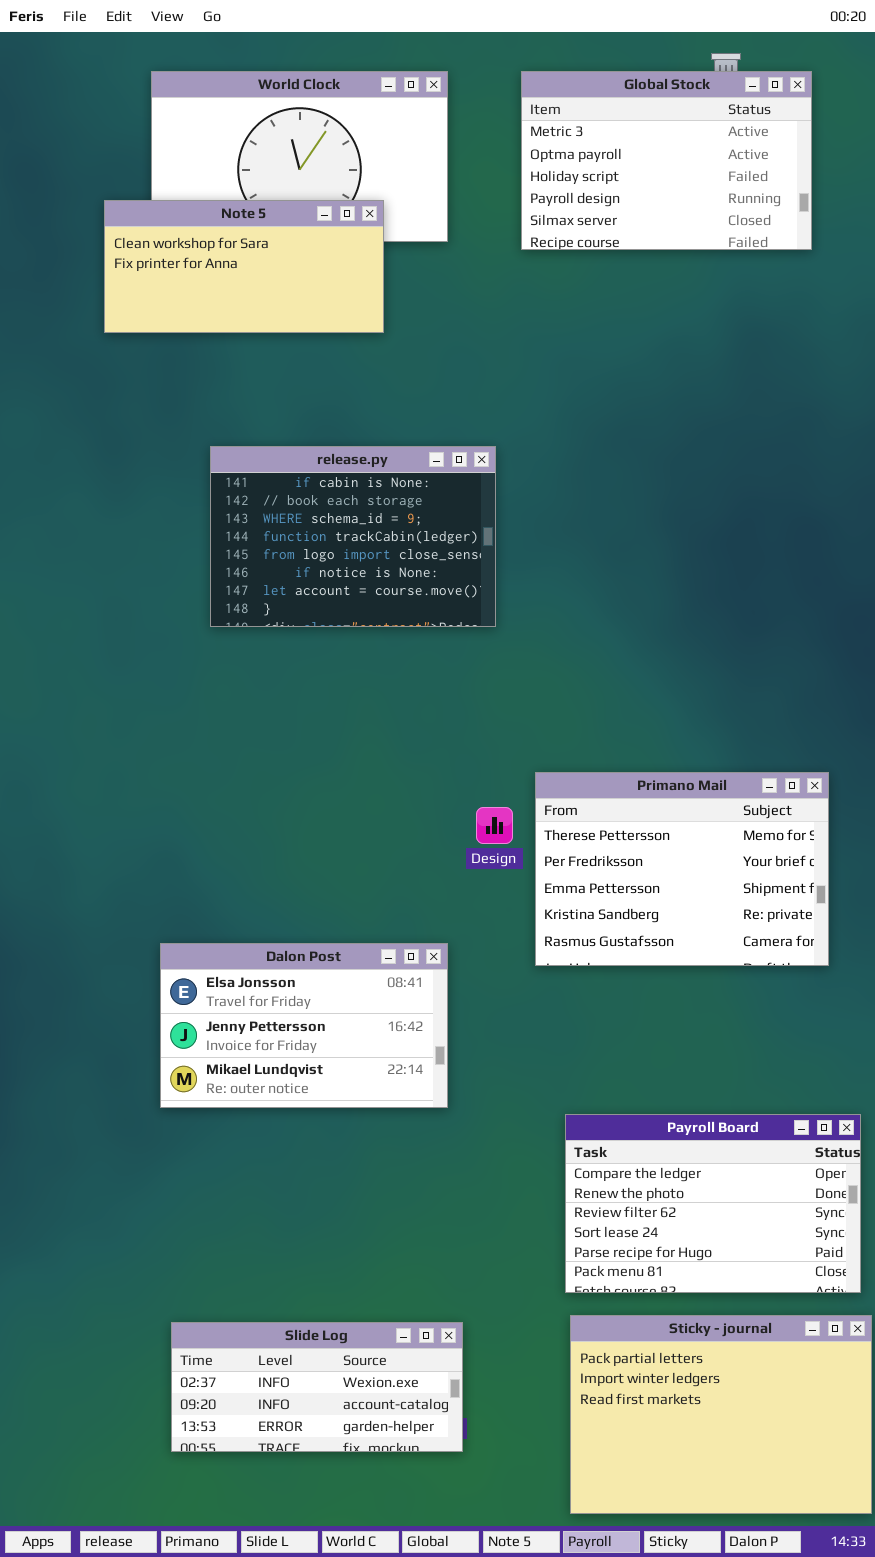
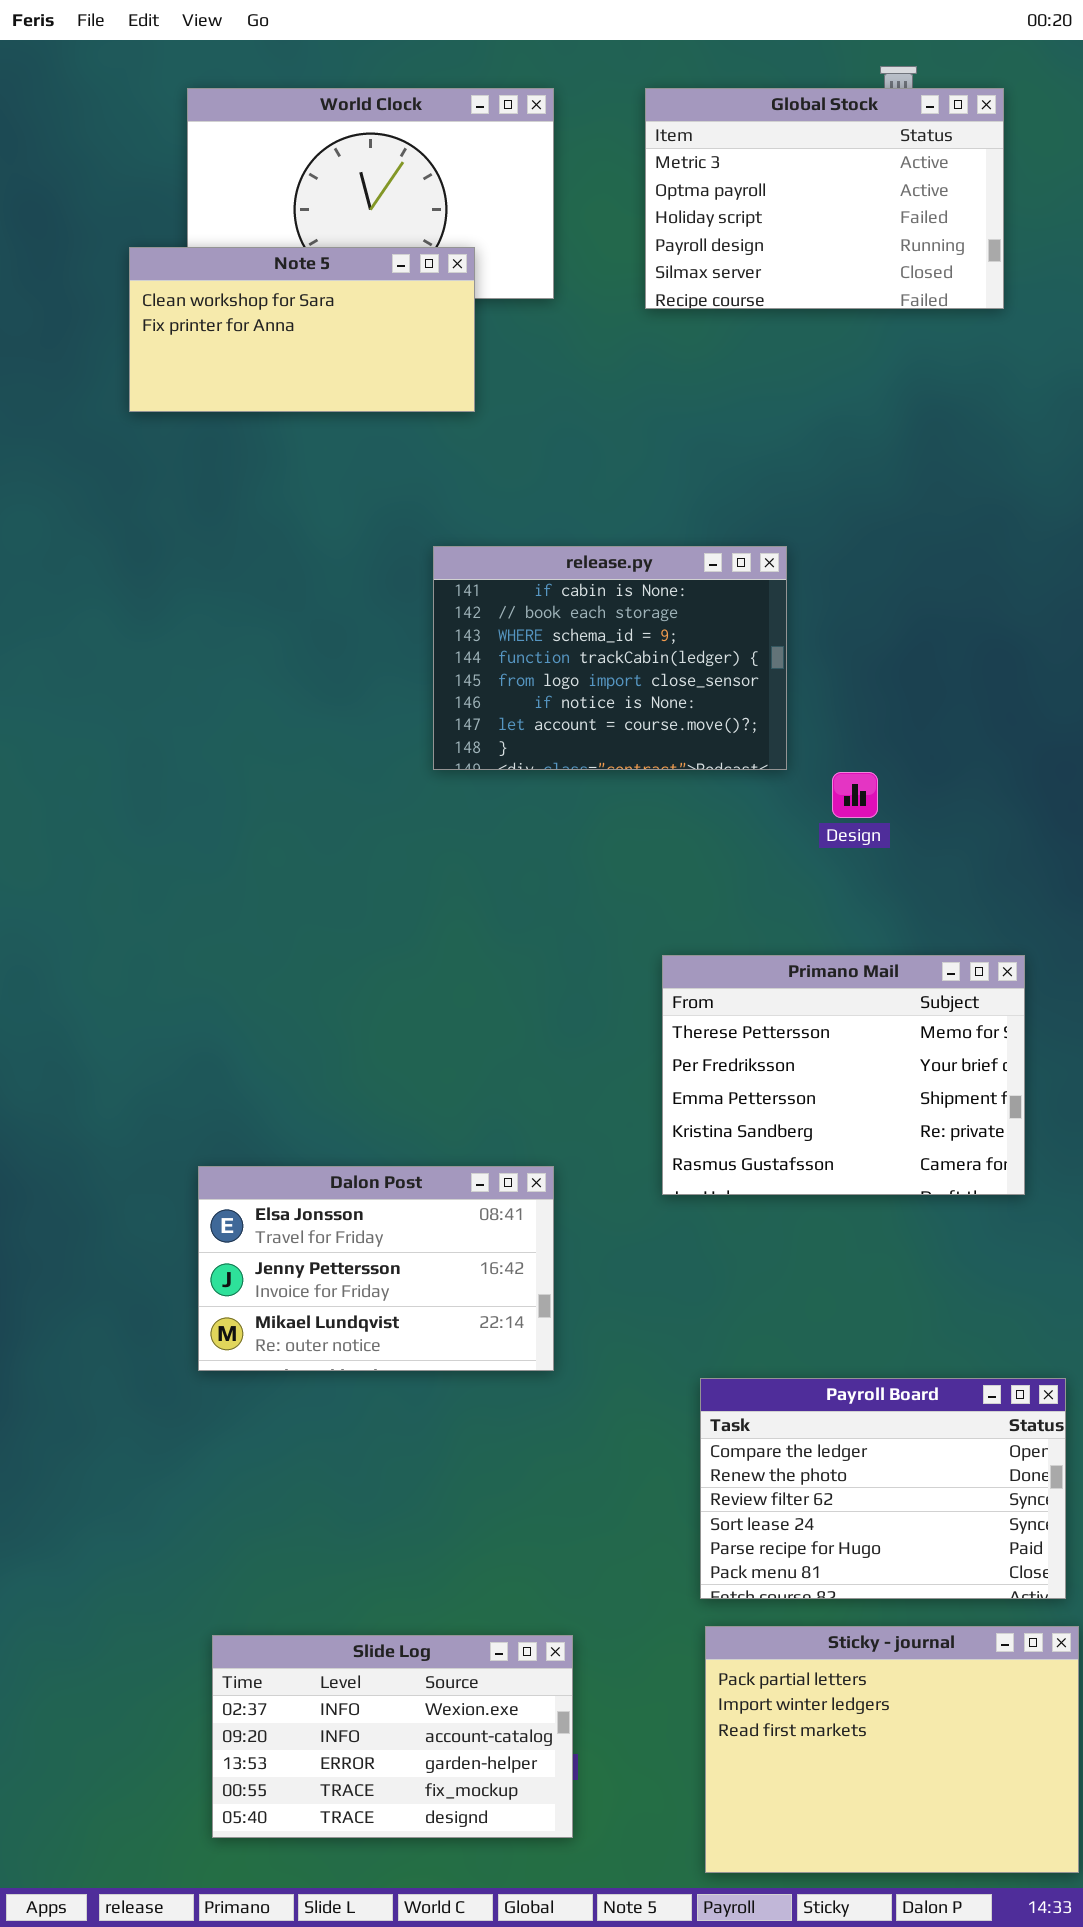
release.py: [210,446,496,627] -> [433,546,787,770], moved
Design: [476,807,513,844] -> [832,772,878,818], moved
Slide Log: [171,1322,463,1452] -> [212,1635,573,1838], resized

